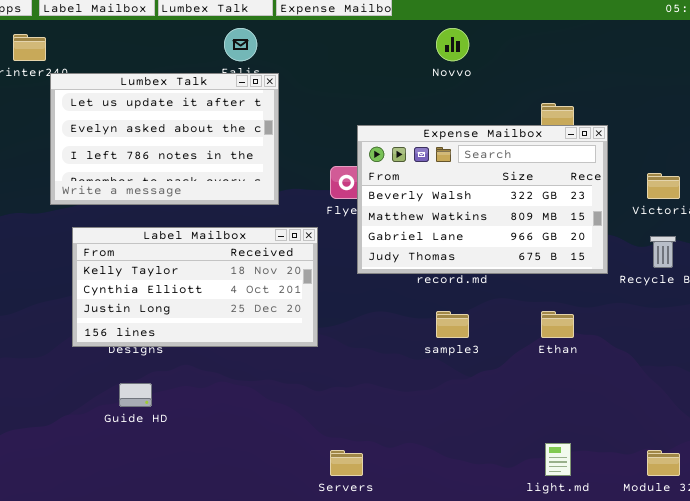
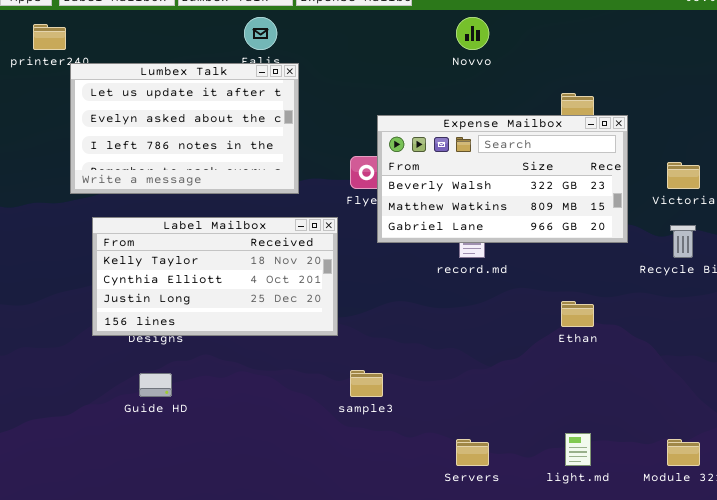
Expense Mailbox: [357,125,608,274] -> [377,115,628,243], resized
sample3: [436,311,469,338] -> [350,370,383,397], moved
Servers: [330,450,363,476] -> [456,439,489,466], moved

